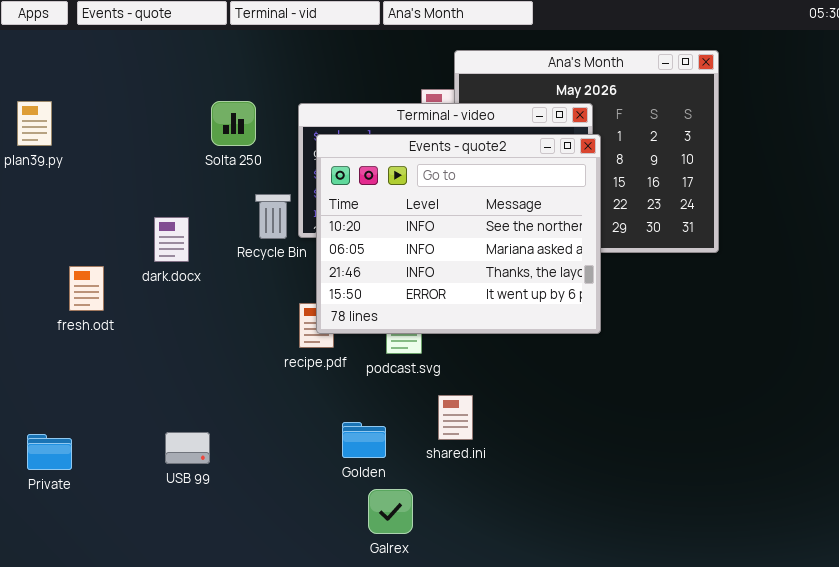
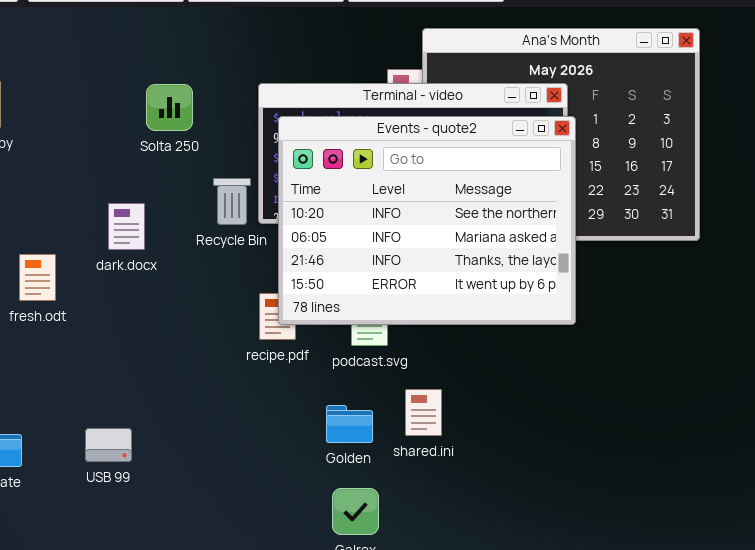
Solta 250: [211,101,256,146] -> [146,84,193,131], moved
Golden: [342,422,386,458] -> [326,405,373,443], moved
USB 99: [165,432,210,464] -> [85,428,132,462], moved

